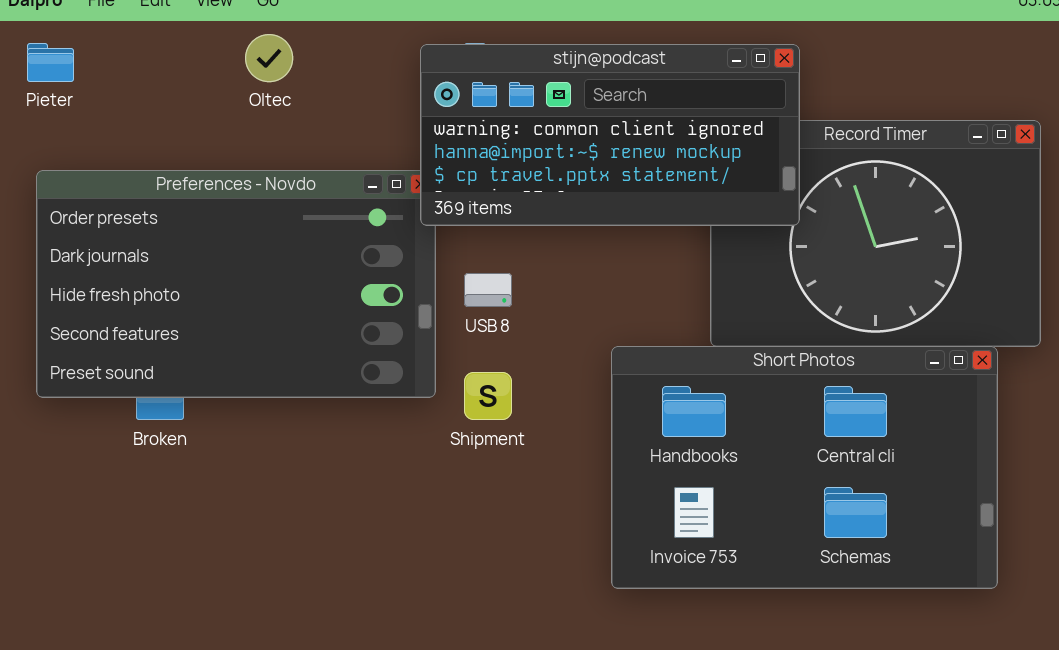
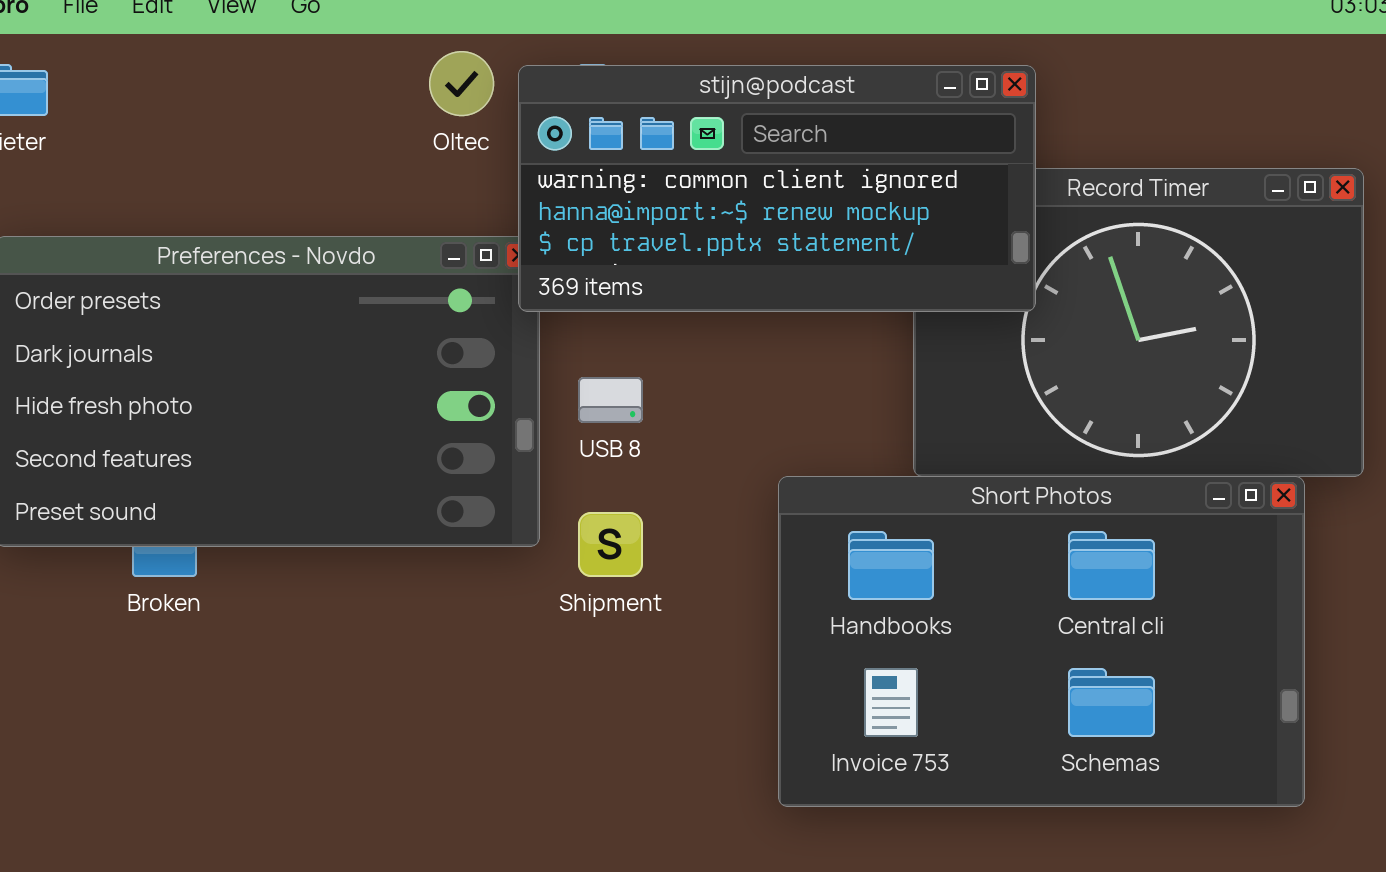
Oltec: [245,34,293,82] -> [429,51,494,116], moved

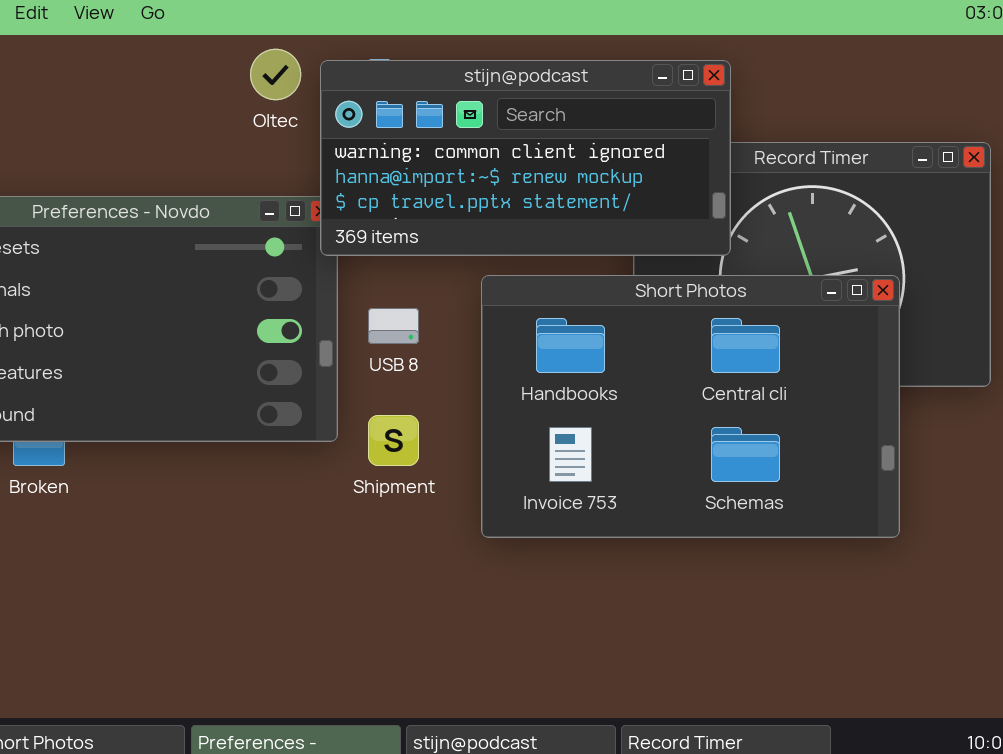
Short Photos: [778,476,1305,807] -> [481,275,900,538], moved

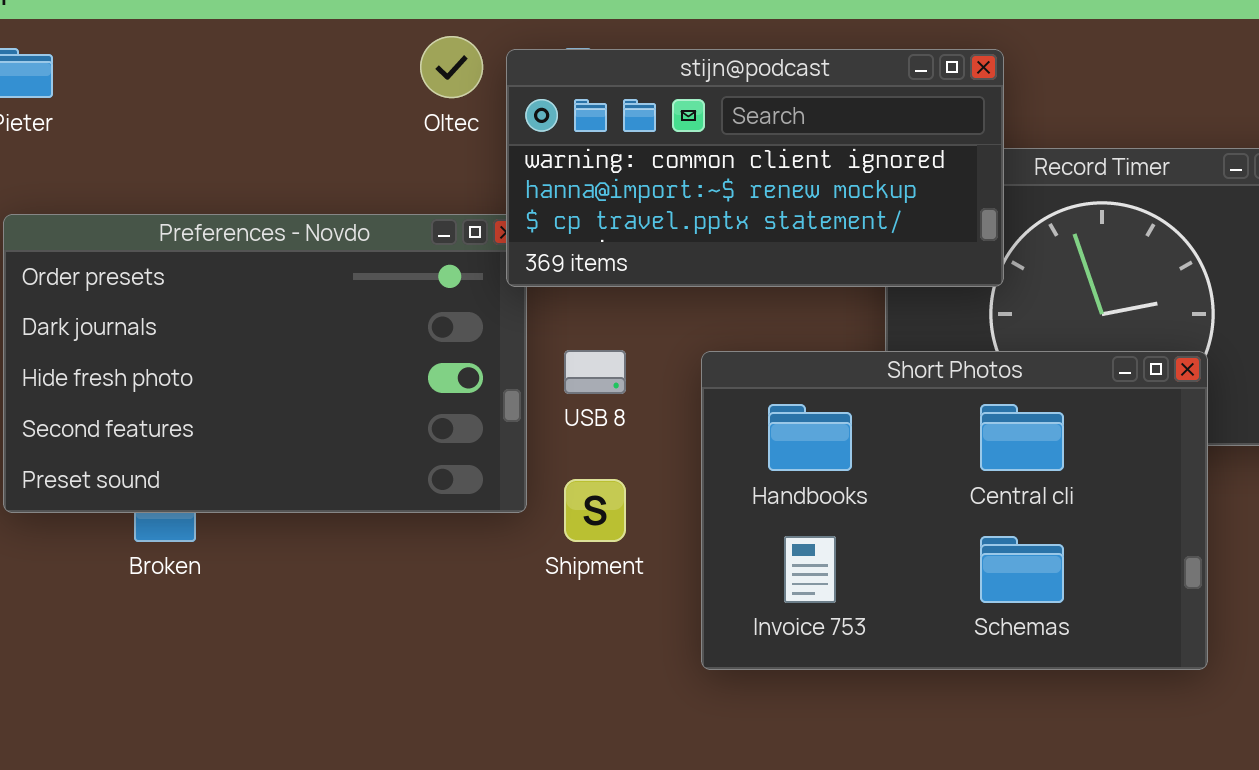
Short Photos: [481,275,900,538] -> [701,351,1208,670], moved

